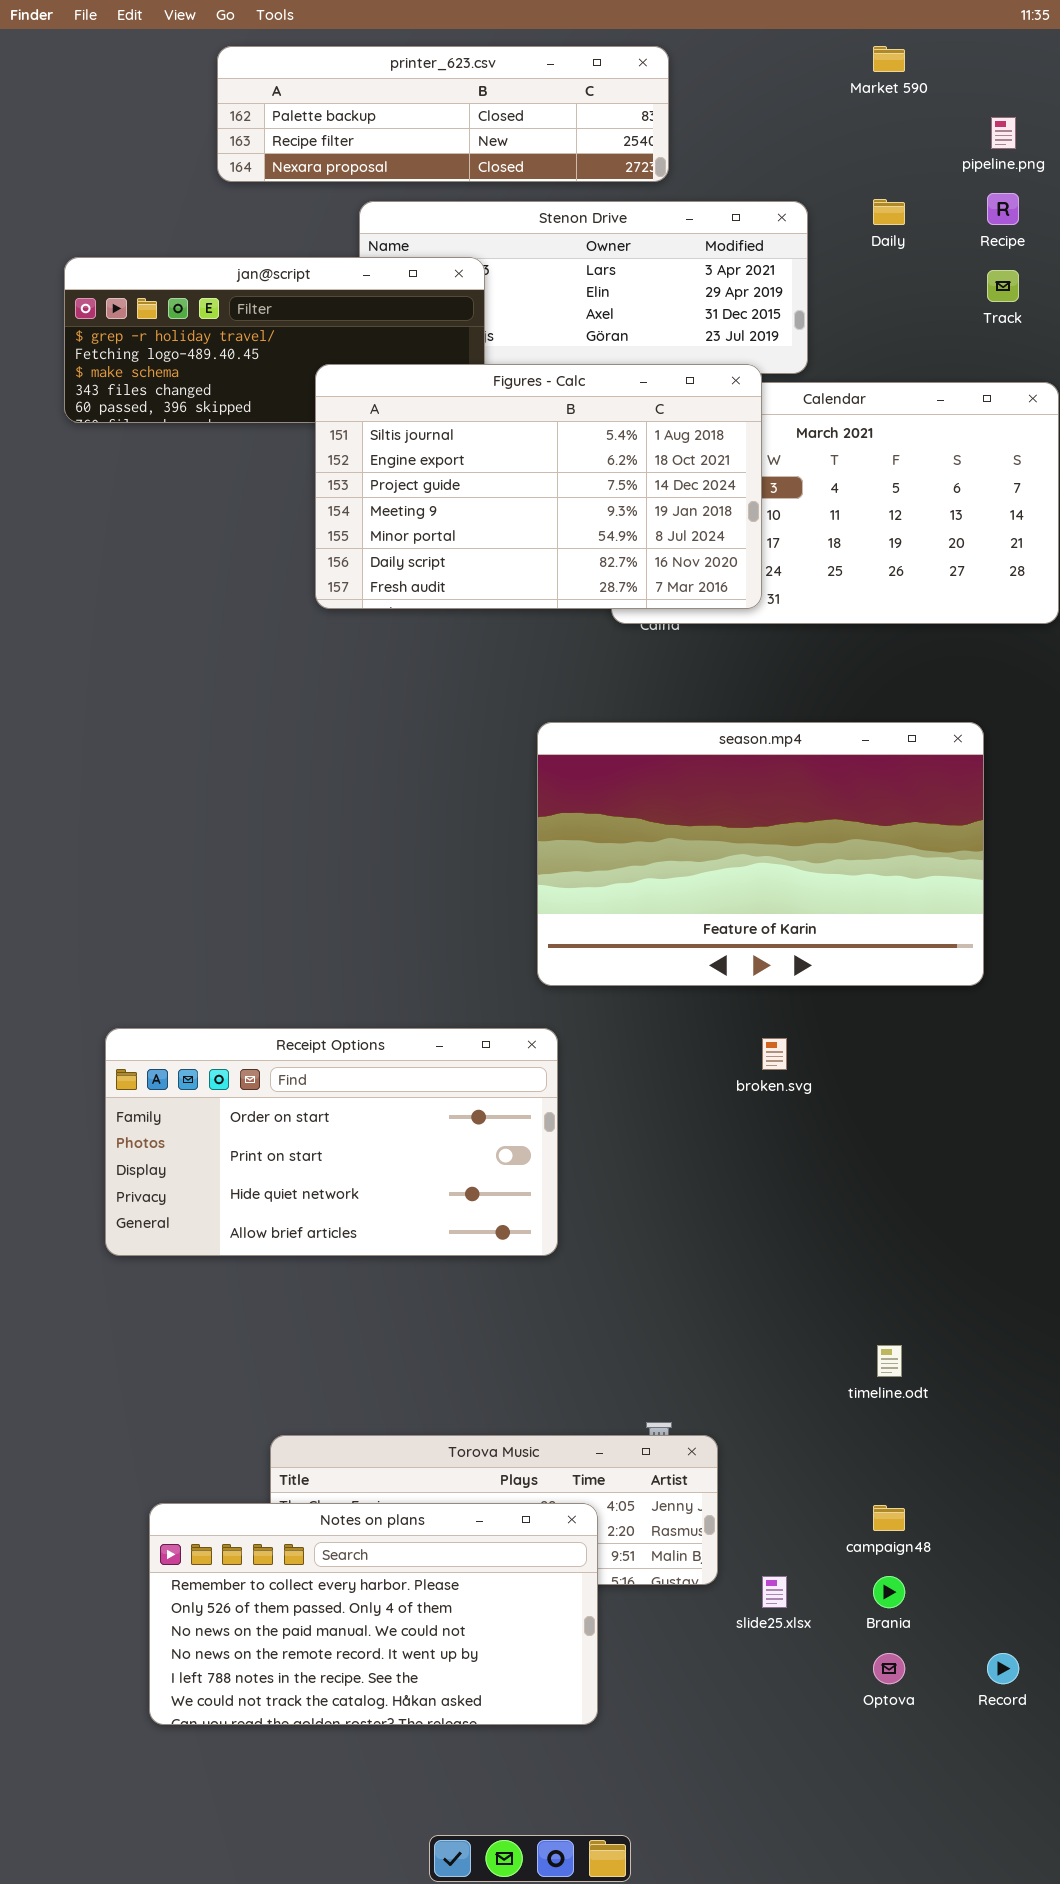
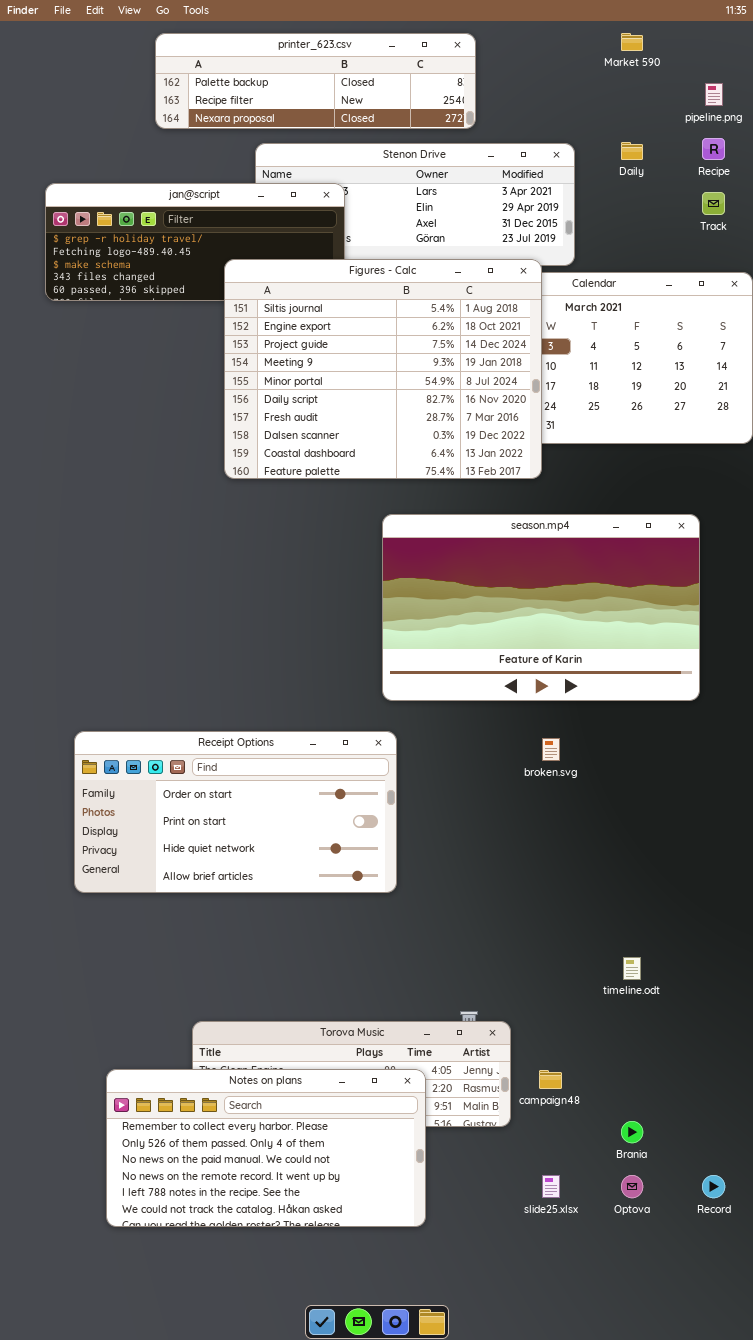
Figures - Calc: [315,364,762,609] -> [224,259,542,479], resized
campaign48: [873,1505,905,1531] -> [539,1070,562,1089], moved
slide25.xlsx: [762,1576,787,1608] -> [542,1175,560,1198], moved

